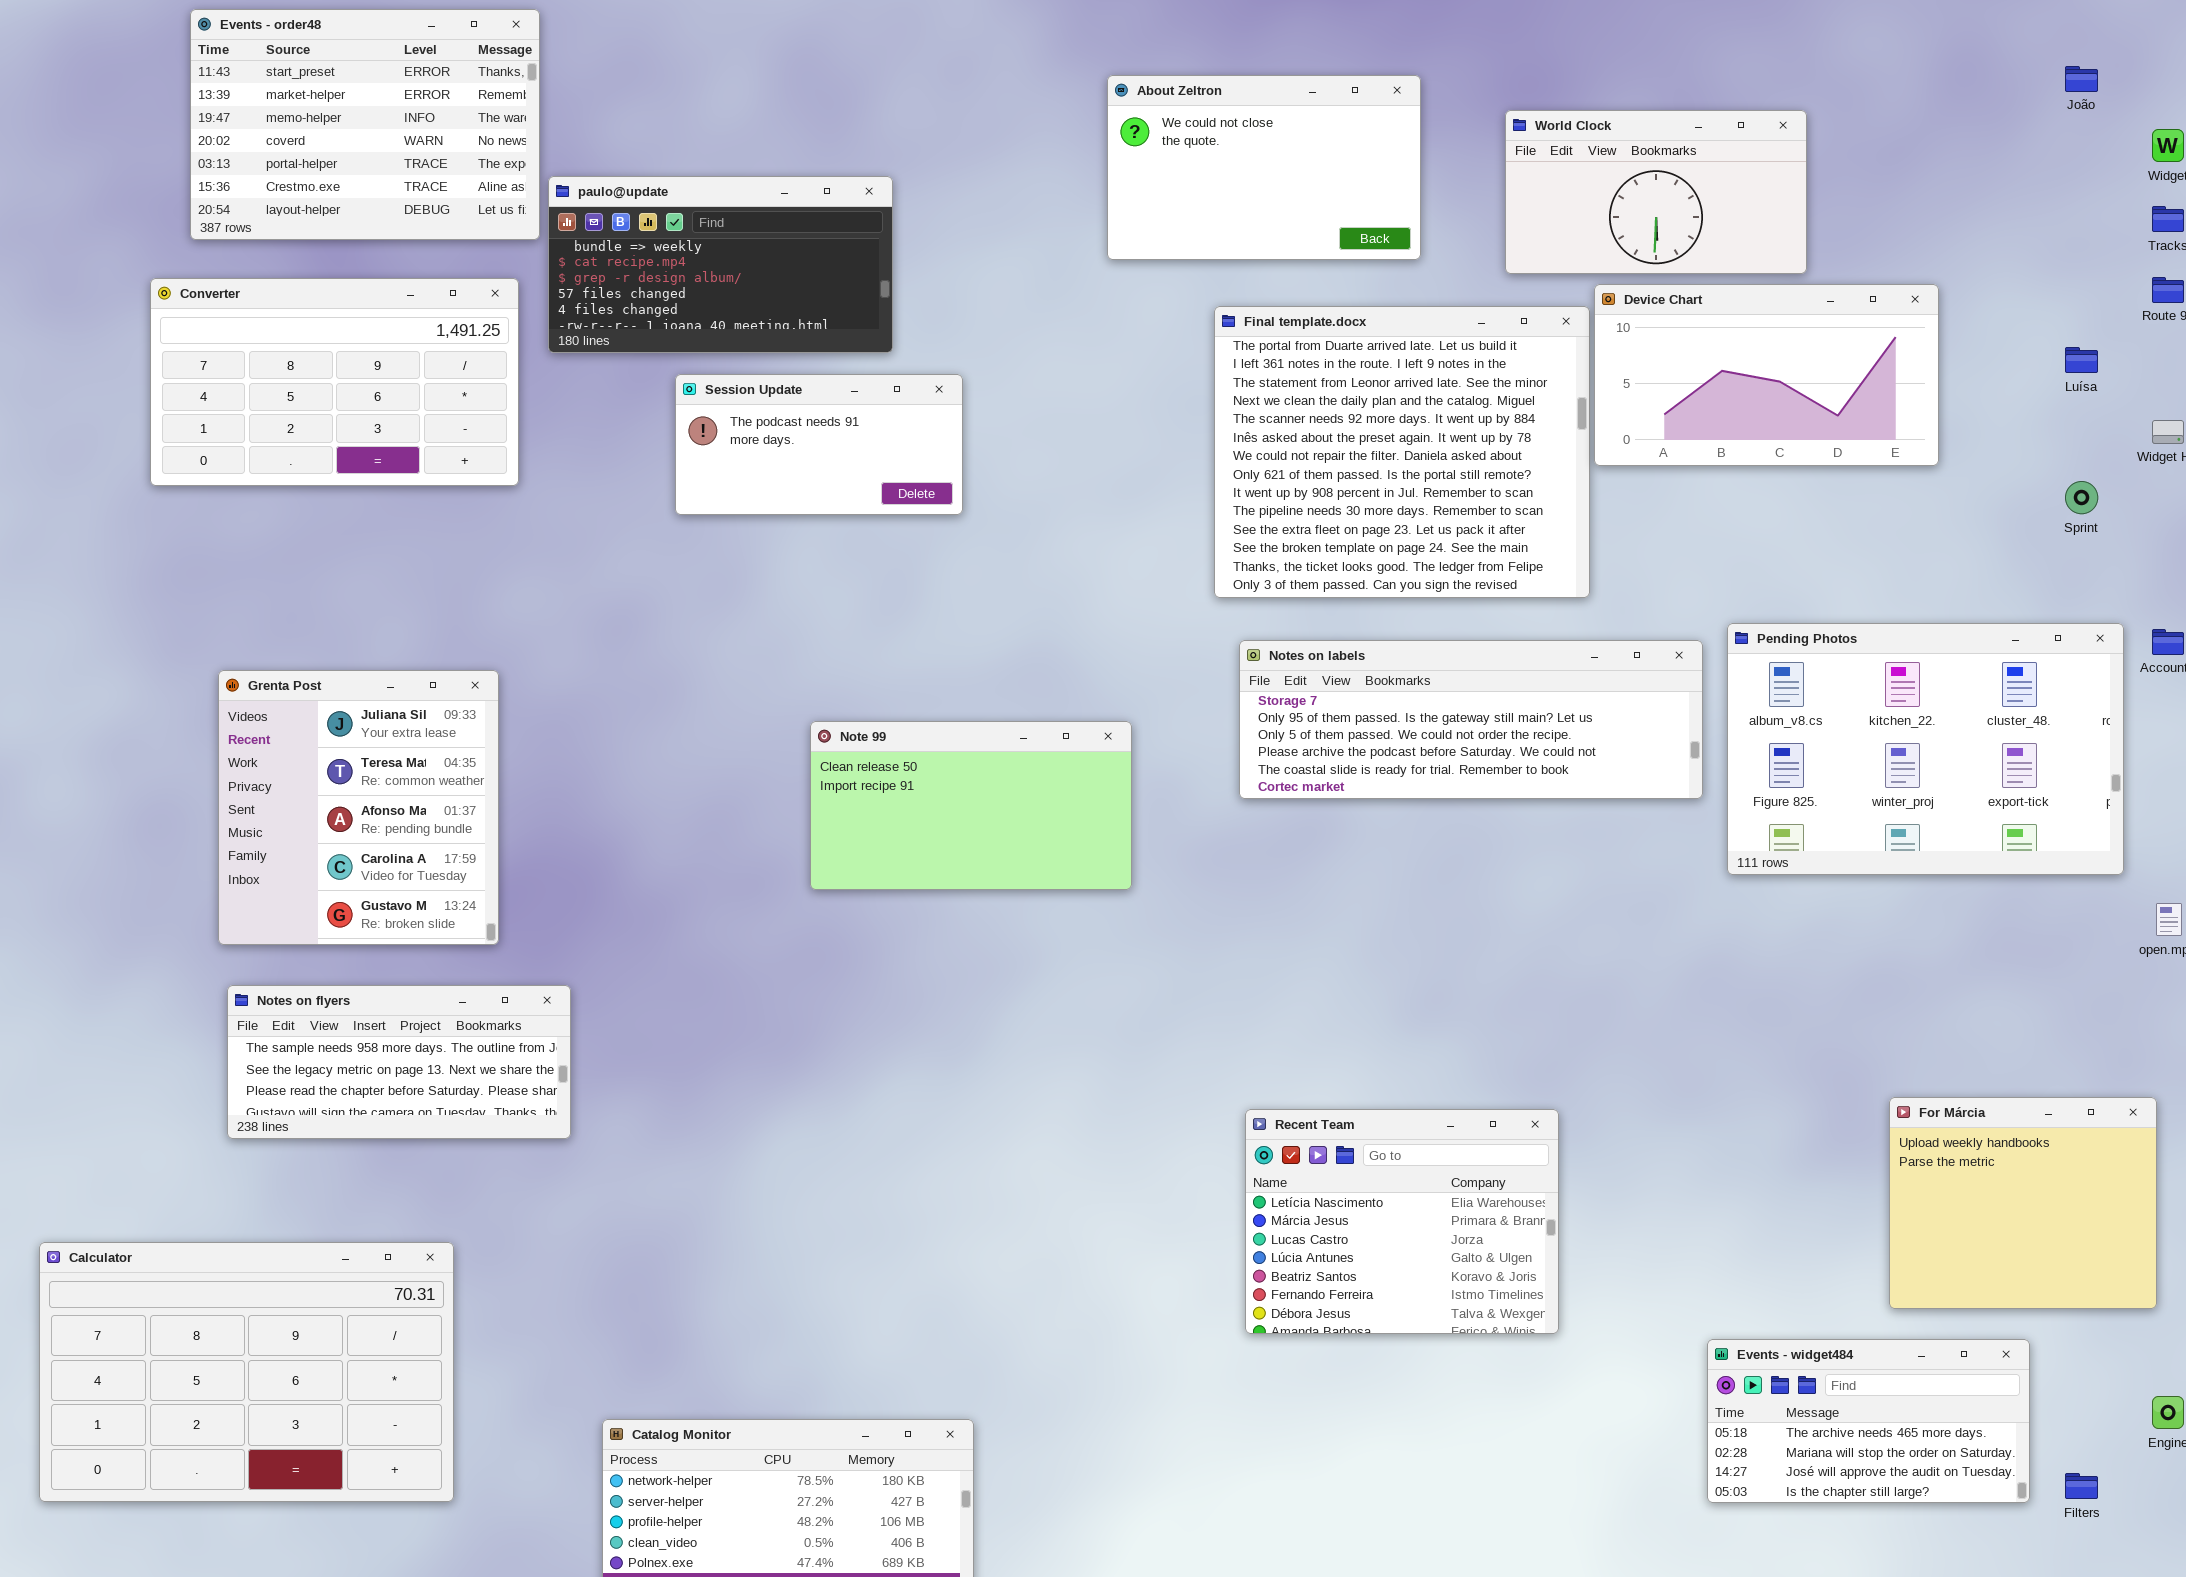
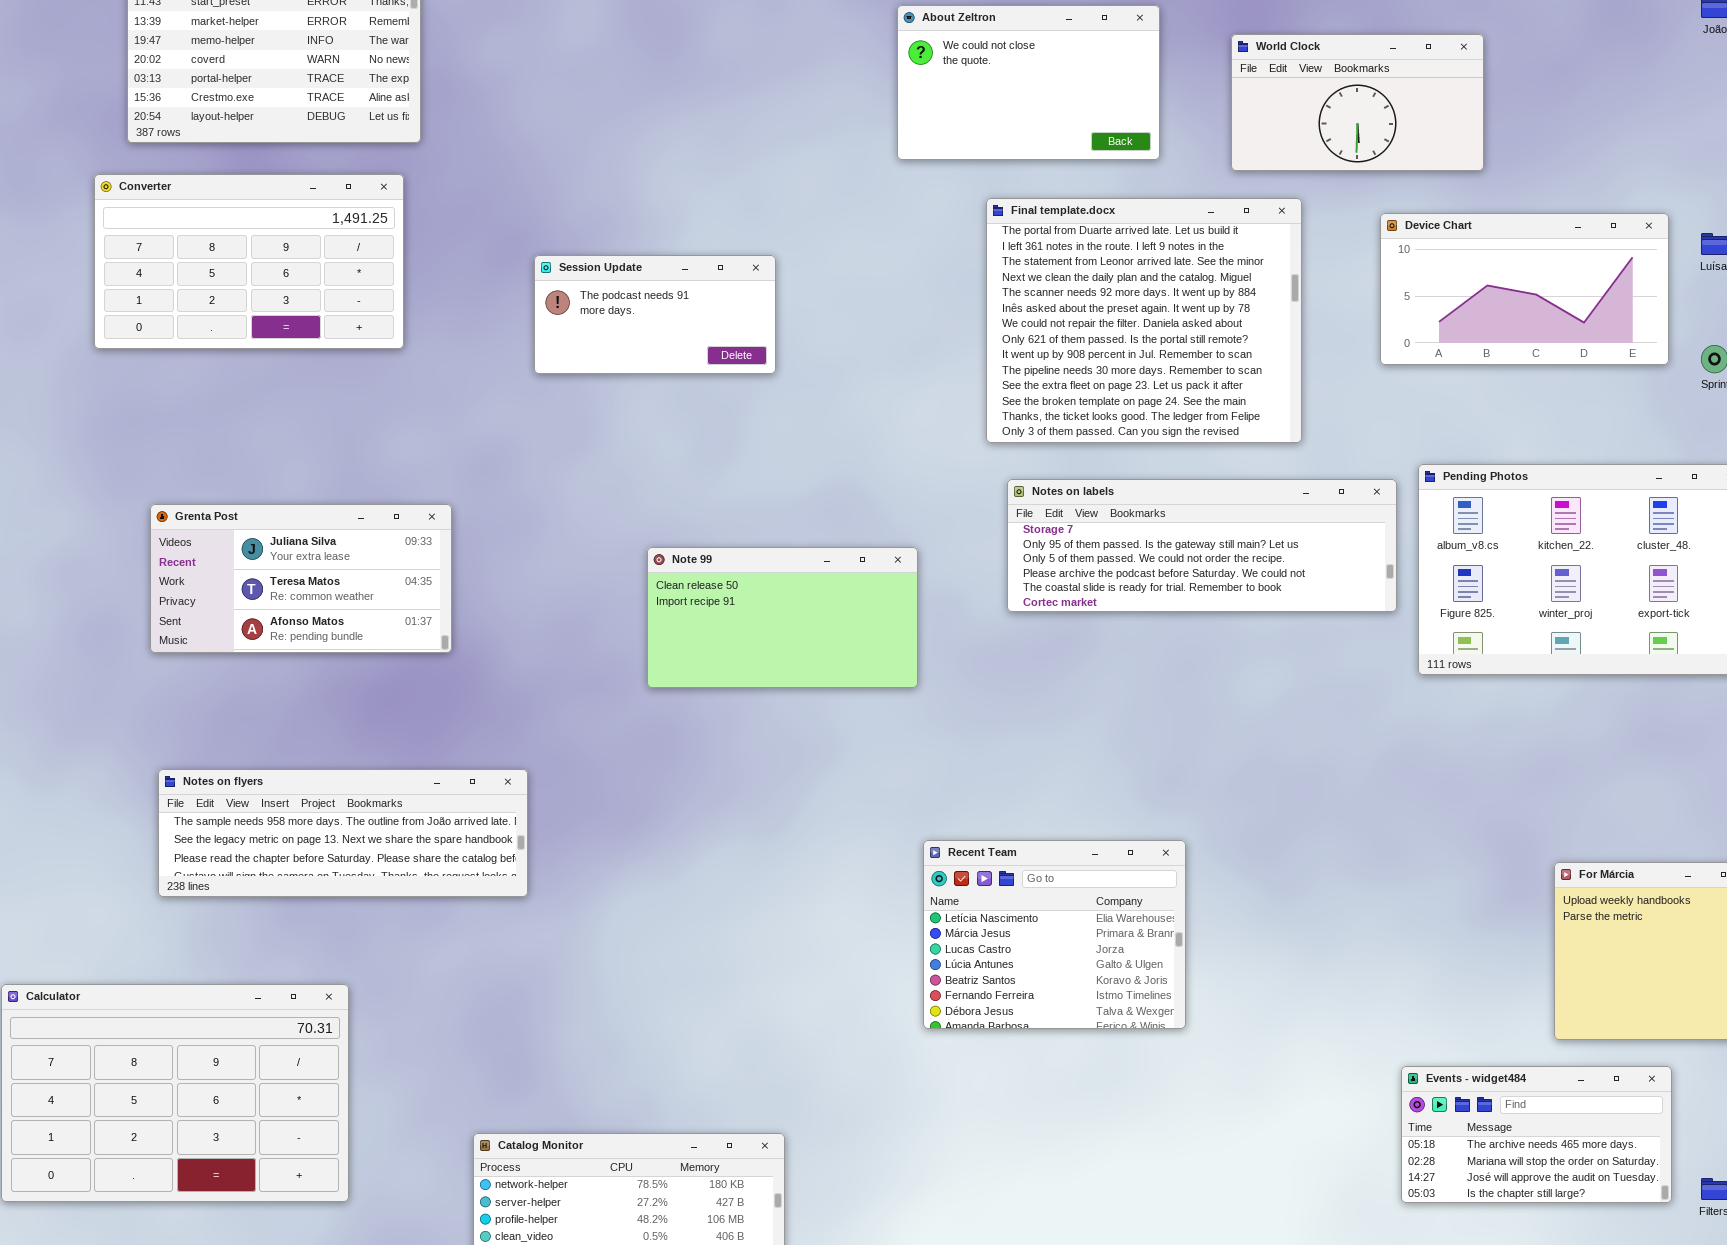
paulo@update: [548,176,893,353] -> none, closed
Device Chart: [1594,284,1939,466] -> [1380,213,1669,365], moved
Grenta Post: [218,670,499,945] -> [150,504,452,653], resized
Notes on flyers: [227,985,571,1139] -> [158,769,528,897], resized
Recent Team: [1245,1109,1559,1334] -> [923,840,1186,1029], moved

